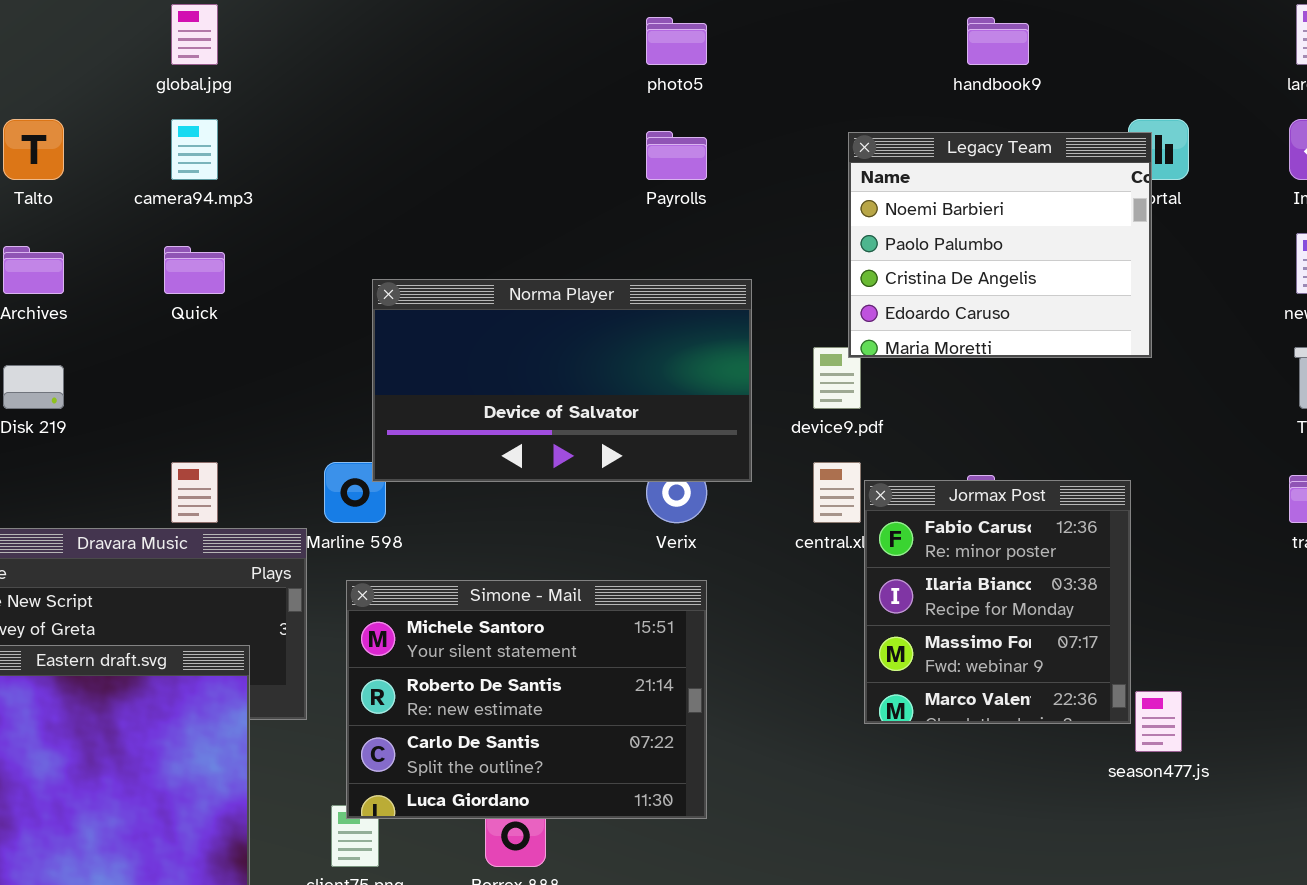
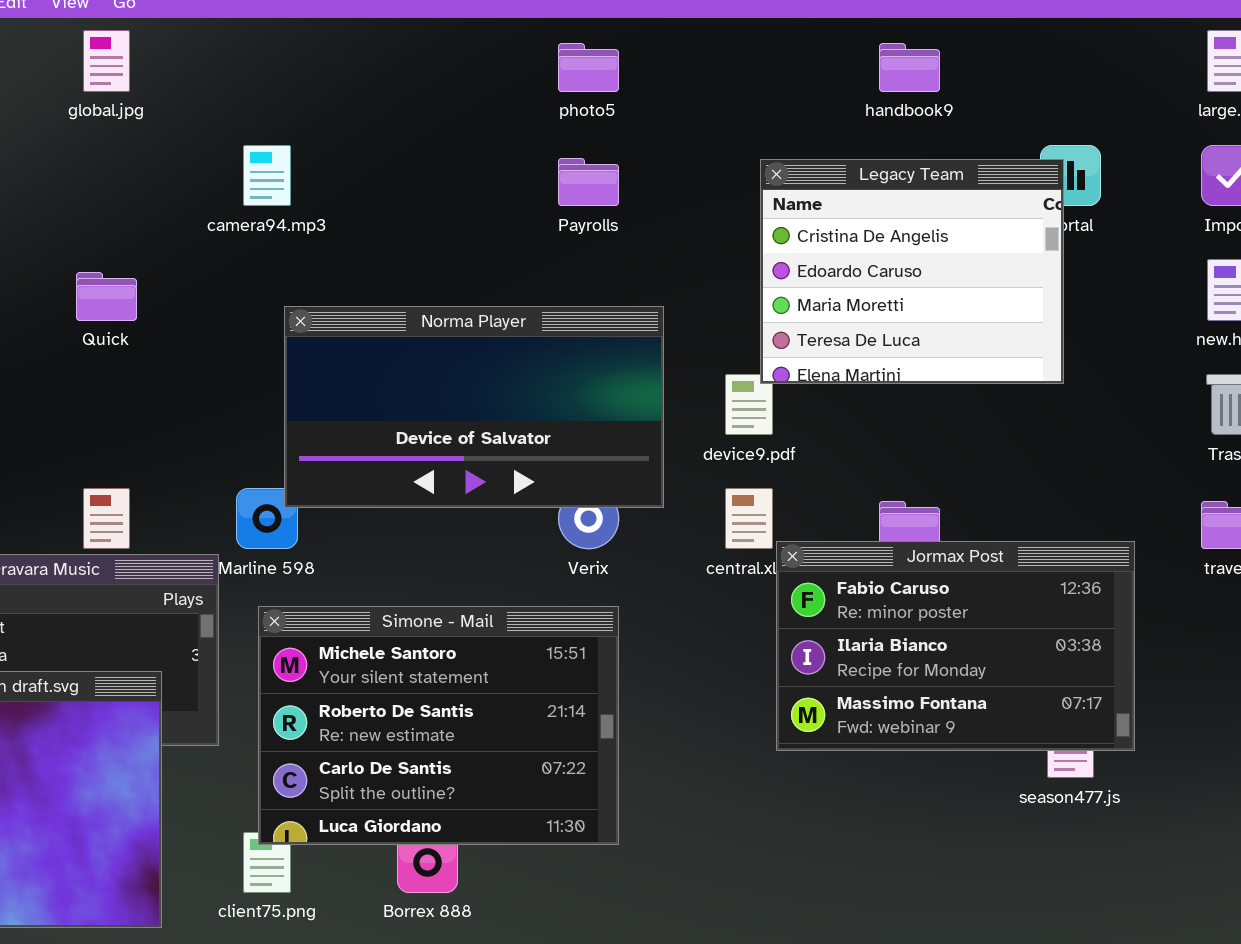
camera94.mp3: [171,119,218,180] -> [243,145,291,206], moved
Legacy Team: [848,132,1152,358] -> [760,159,1064,384], scrolled down 2 rows
Jormax Post: [864,480,1131,724] -> [776,541,1135,751], resized

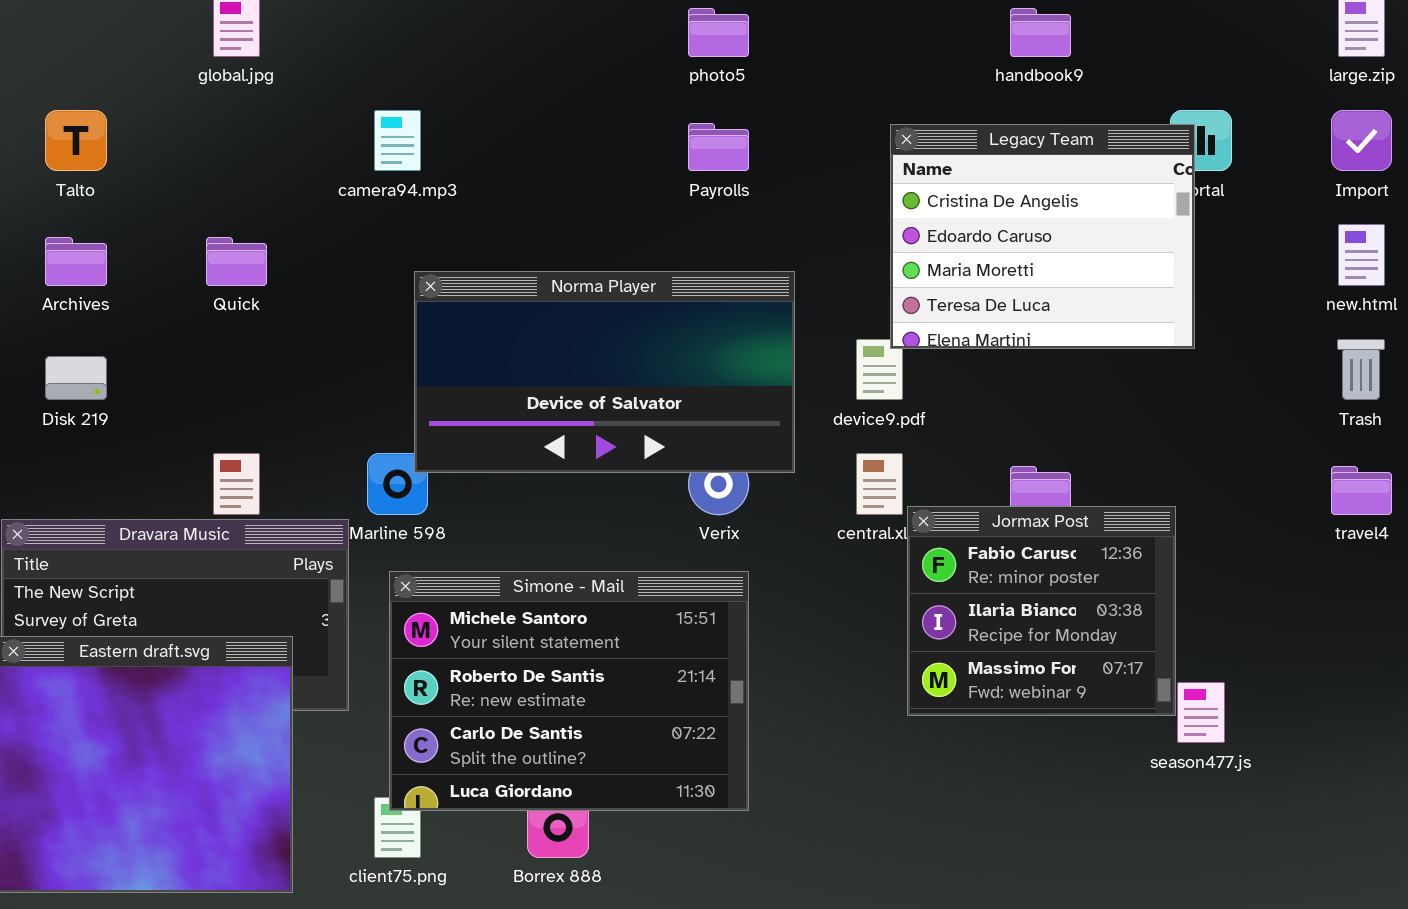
Jormax Post: [776,541,1135,751] -> [907,506,1176,716], resized

